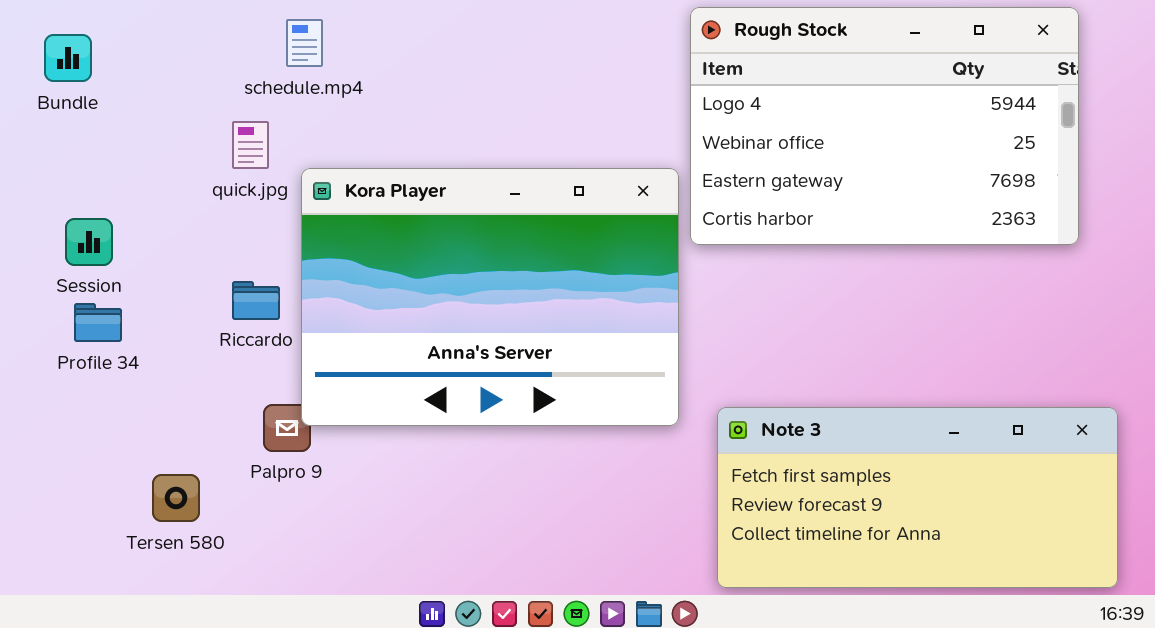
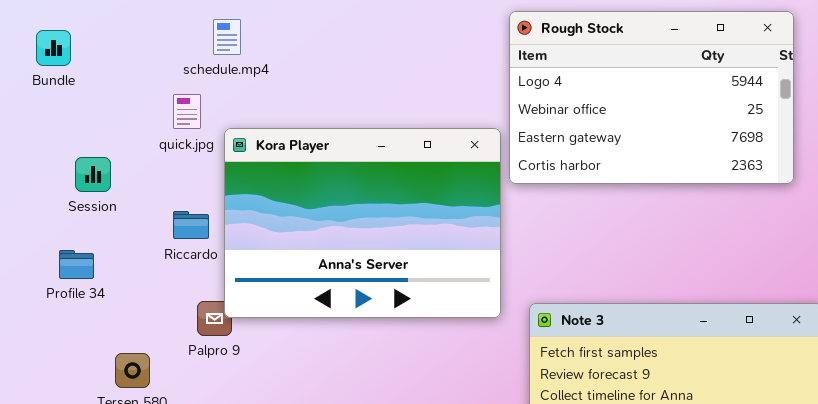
Session: [65,218,113,266] -> [75,157,111,192], moved
Profile 34: [74,303,122,342] -> [59,250,94,279], moved

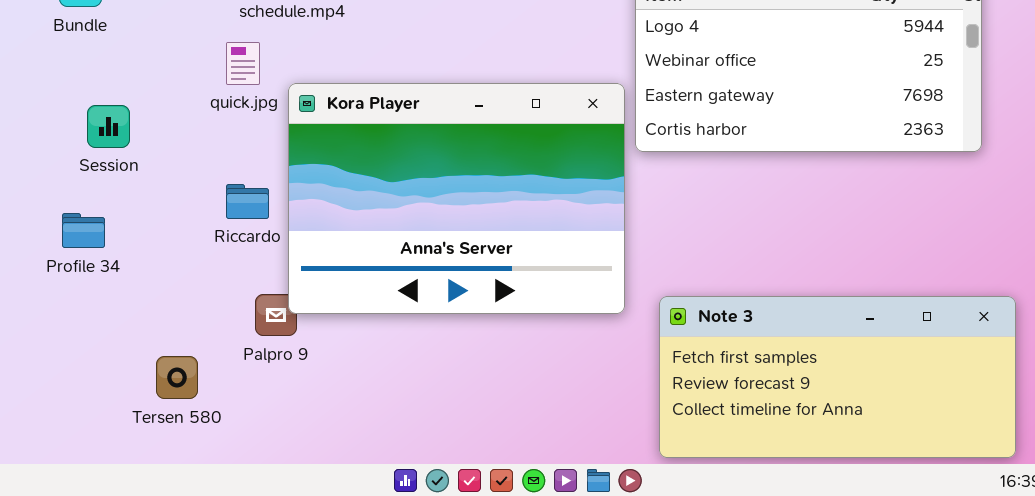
Session: [75,157,111,192] -> [87,105,130,148], moved
Profile 34: [59,250,94,279] -> [62,213,105,248], moved

